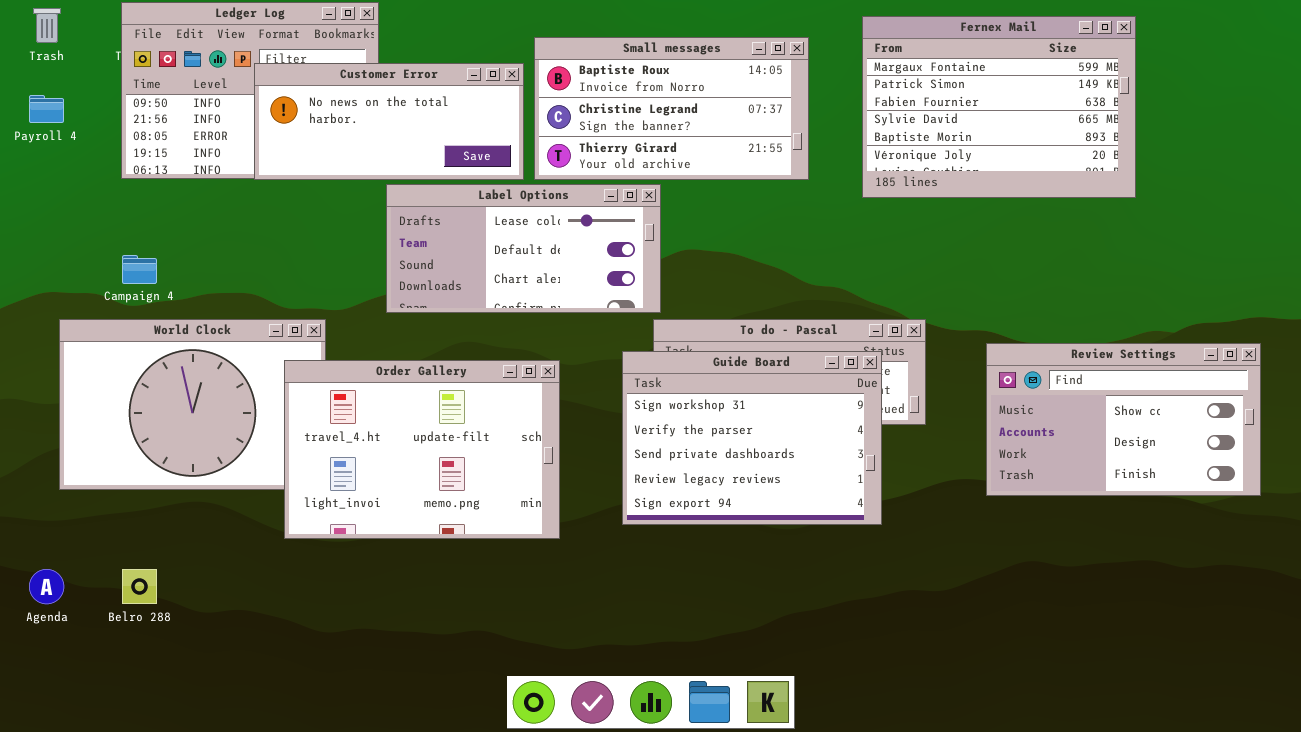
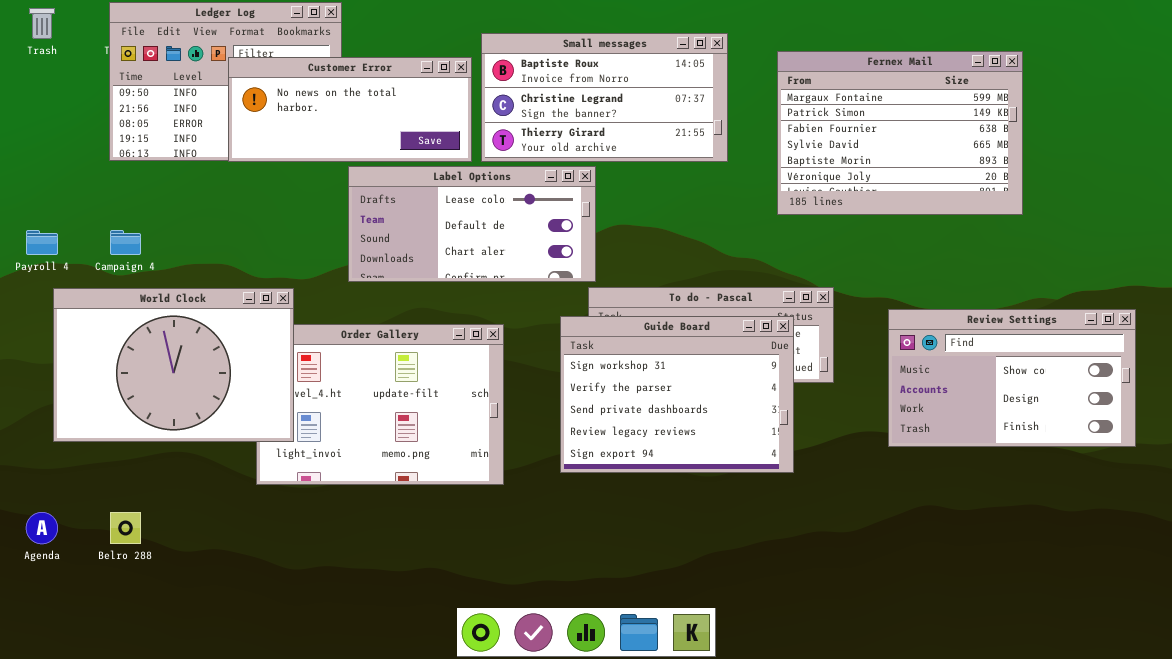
Fernex Mail: [862,16,1136,198] -> [777,51,1023,215], moved
Payroll 4: [29,95,64,123] -> [26,230,58,255], moved
World Clock: [59,319,326,490] -> [53,288,294,442], raised

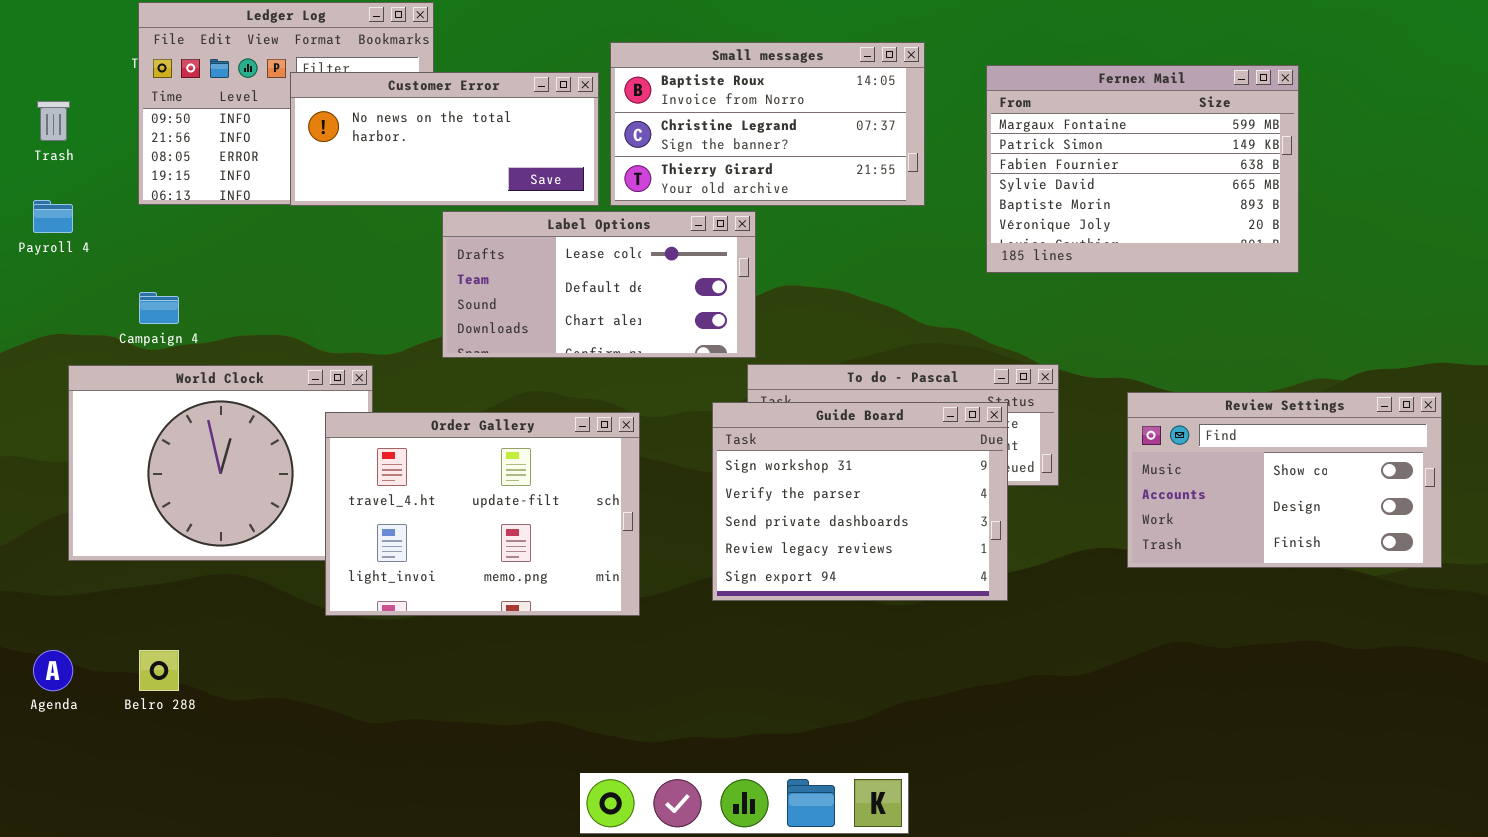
Trash: [29,8,55,39] -> [37,101,70,141], moved
Payroll 4: [26,230,58,255] -> [33,200,73,233], moved
Order Gallery: [256,324,504,485] -> [325,412,640,616], raised

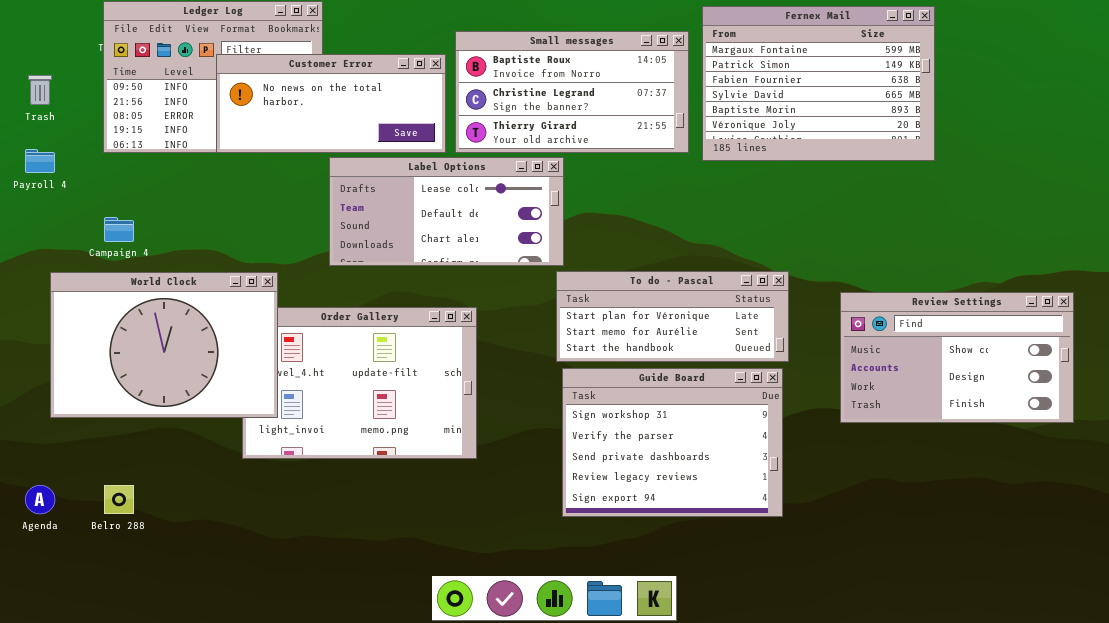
Fernex Mail: [986,65,1299,273] -> [702,6,935,161], moved
World Clock: [68,365,373,561] -> [50,272,278,418], raised
Guide Board: [712,402,1008,601] -> [562,368,783,517], moved

